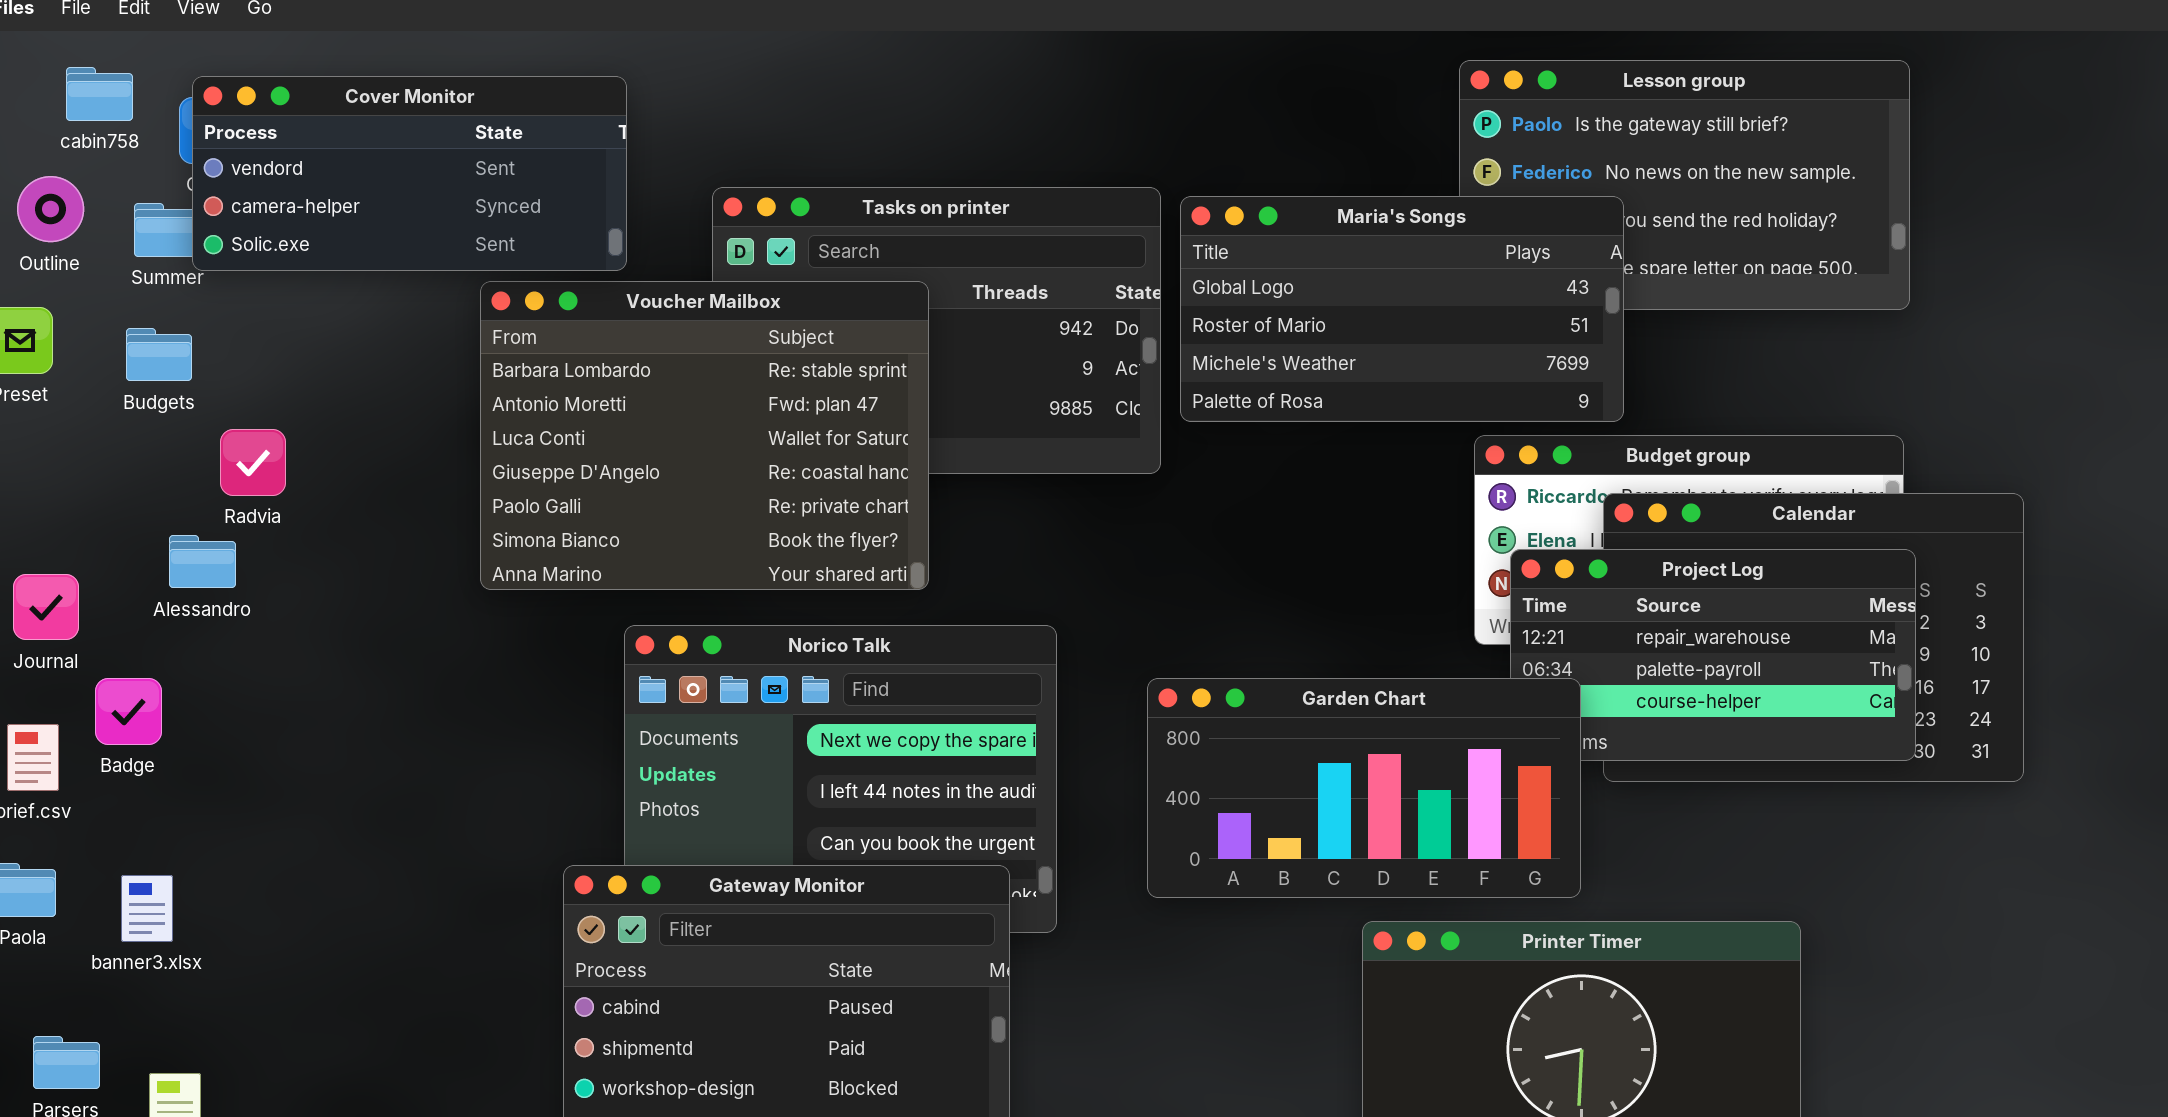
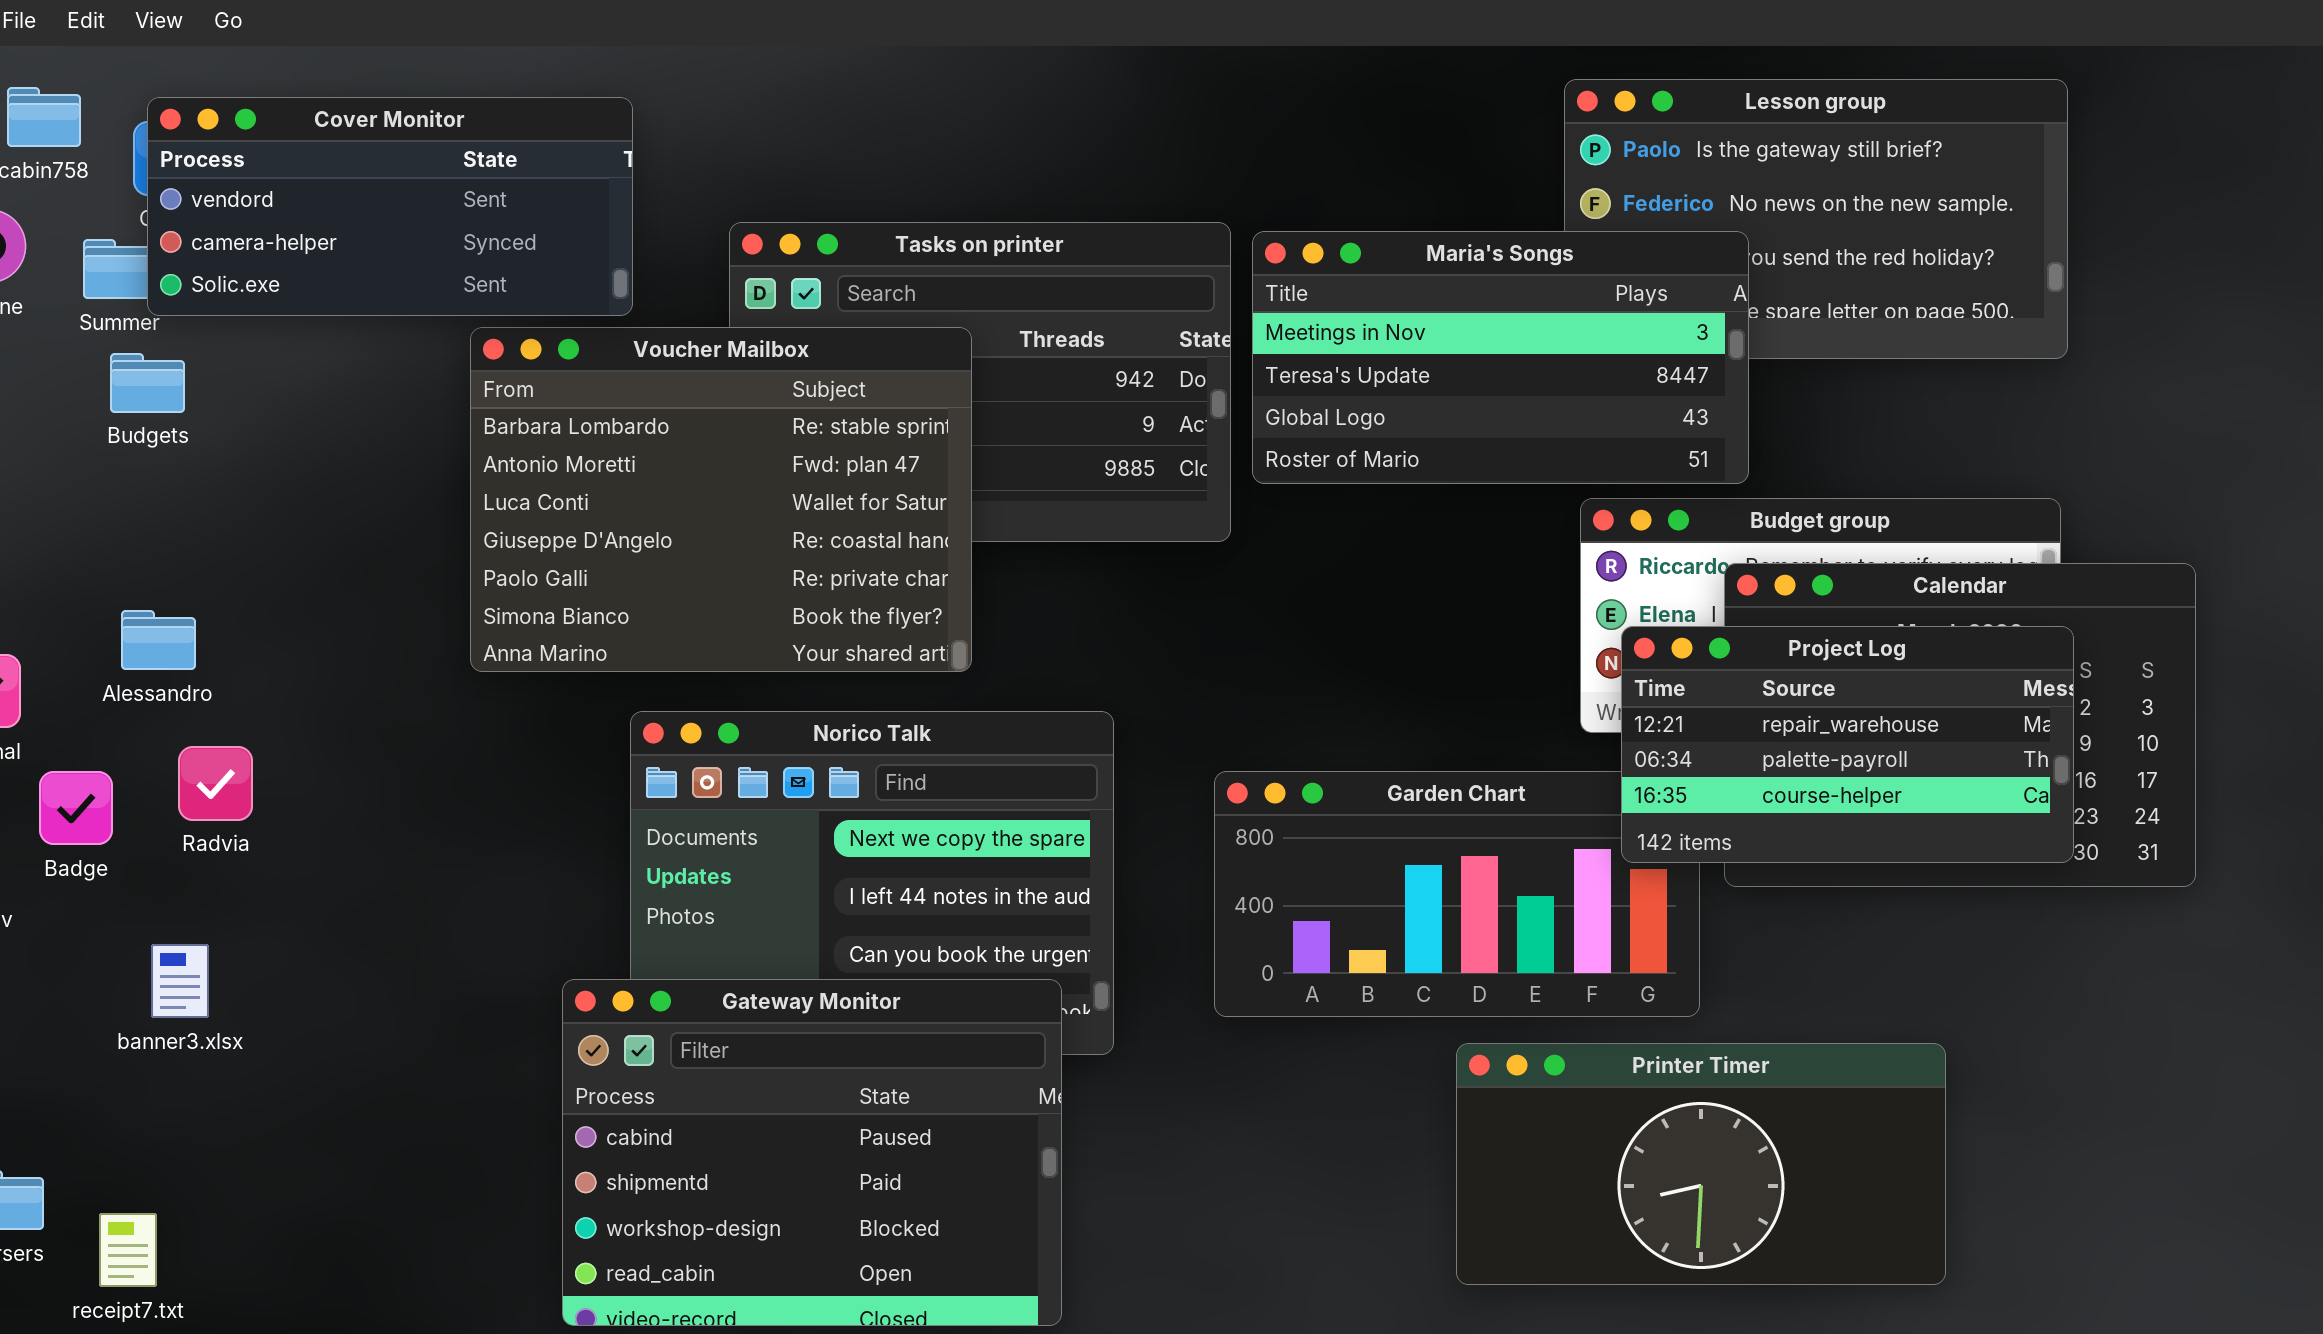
Maria's Songs: [1180,196,1624,422] -> [1252,231,1749,484], scrolled up 2 rows
Budgets: [126,328,192,381] -> [110,353,185,413], moved
Radvia: [220,429,286,496] -> [178,746,253,821], moved
Project Log: [1510,549,1916,761] -> [1621,626,2074,863], raised
banner3.xlsx: [121,875,173,942] -> [151,944,209,1018], moved

